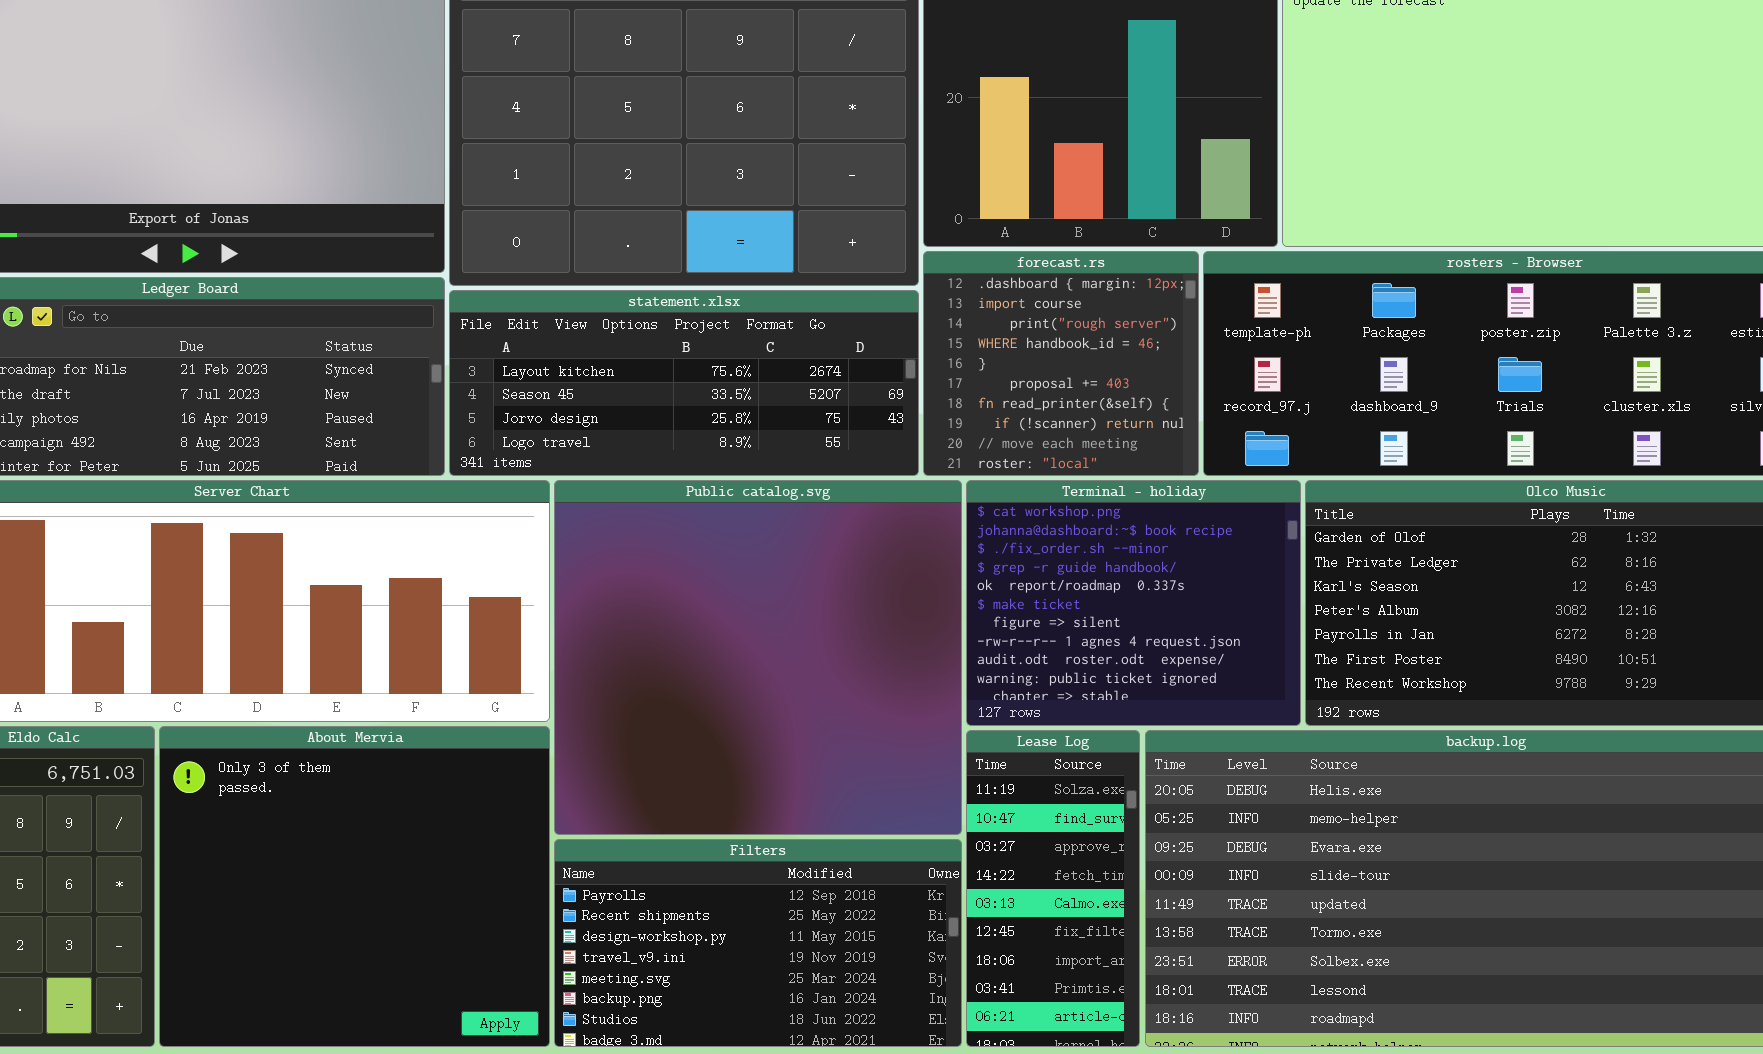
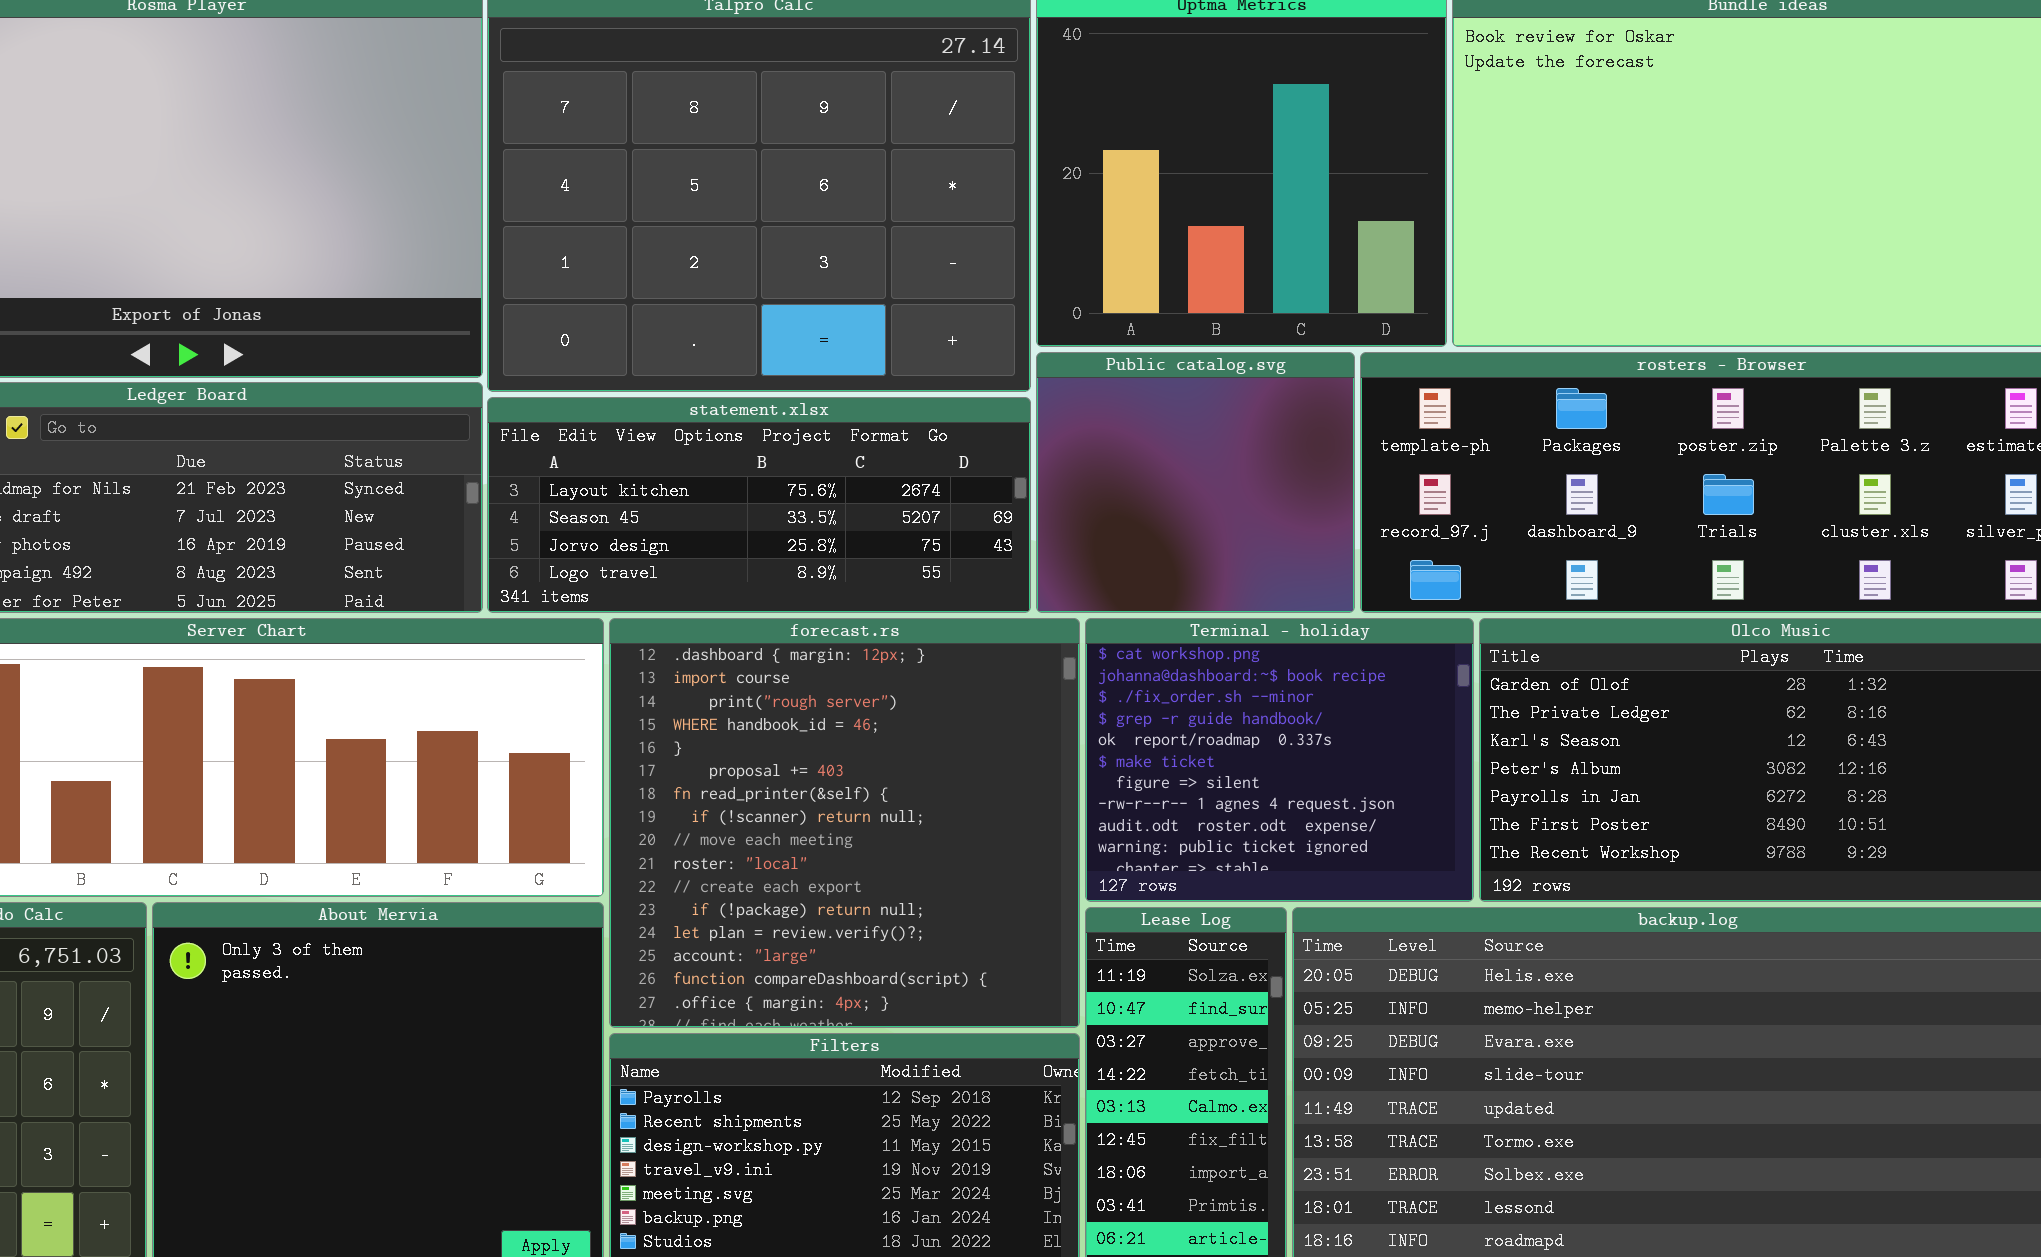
forecast.rs: [923,251,1199,476] -> [609,618,1080,1028], moved, resized
Public catalog.svg: [554,480,962,835] -> [1036,352,1355,613], moved, resized

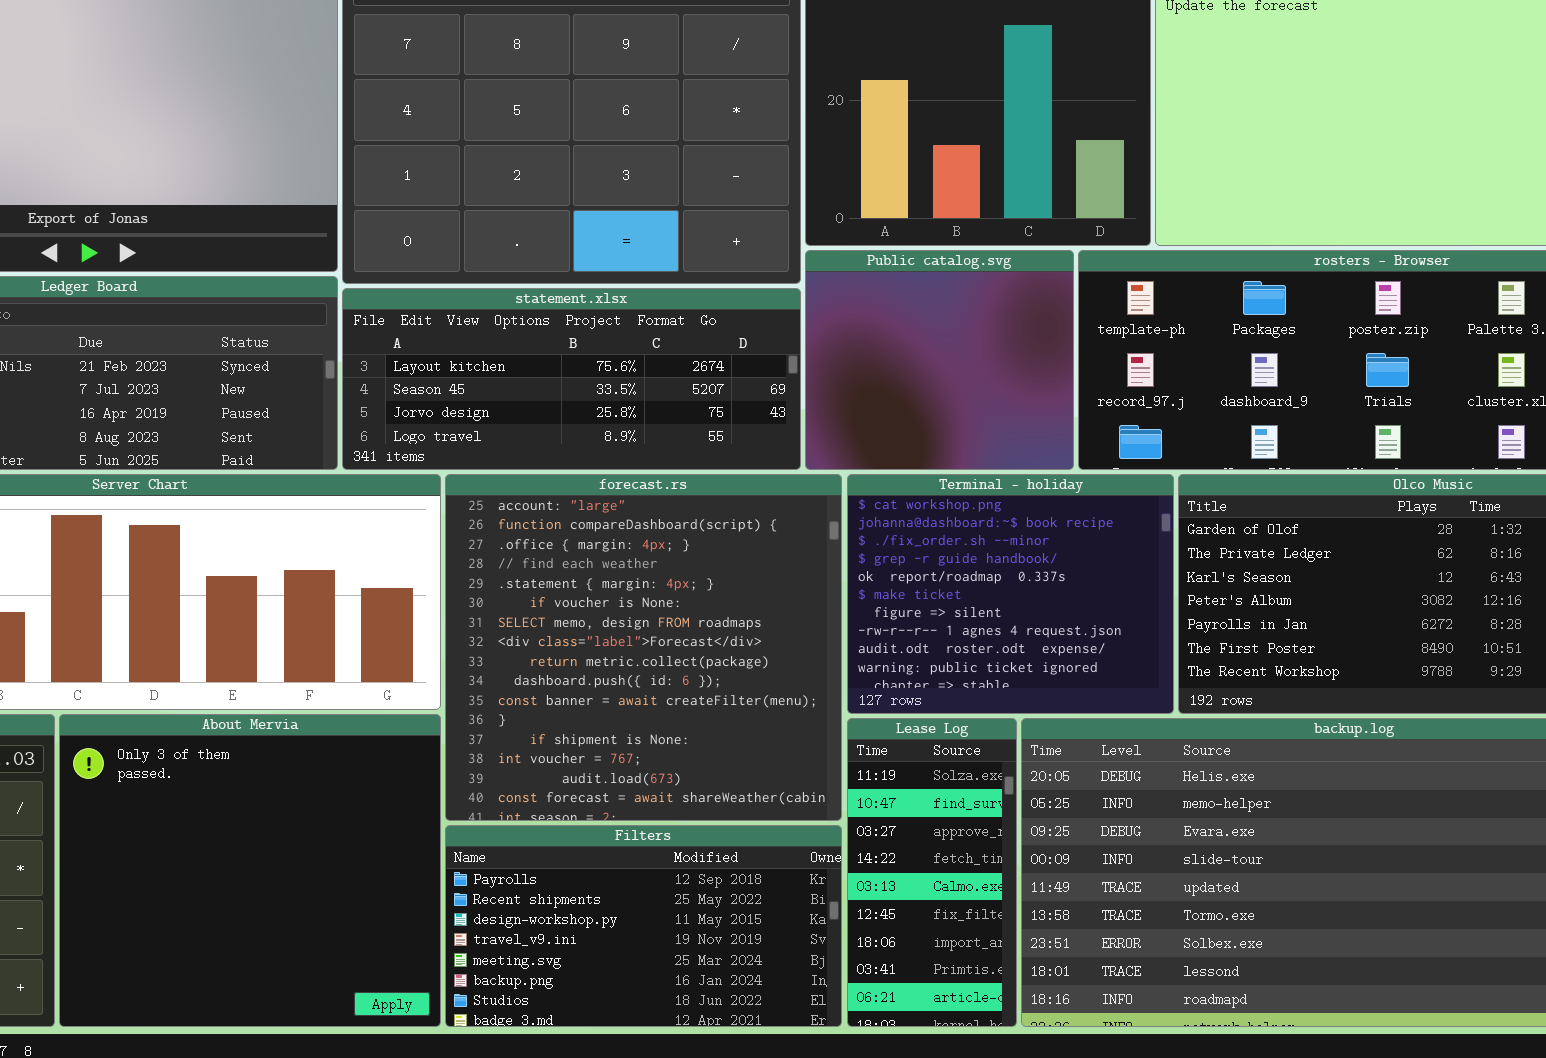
forecast.rs: [609,618,1080,1028] -> [445,474,842,821], scrolled down 13 rows

